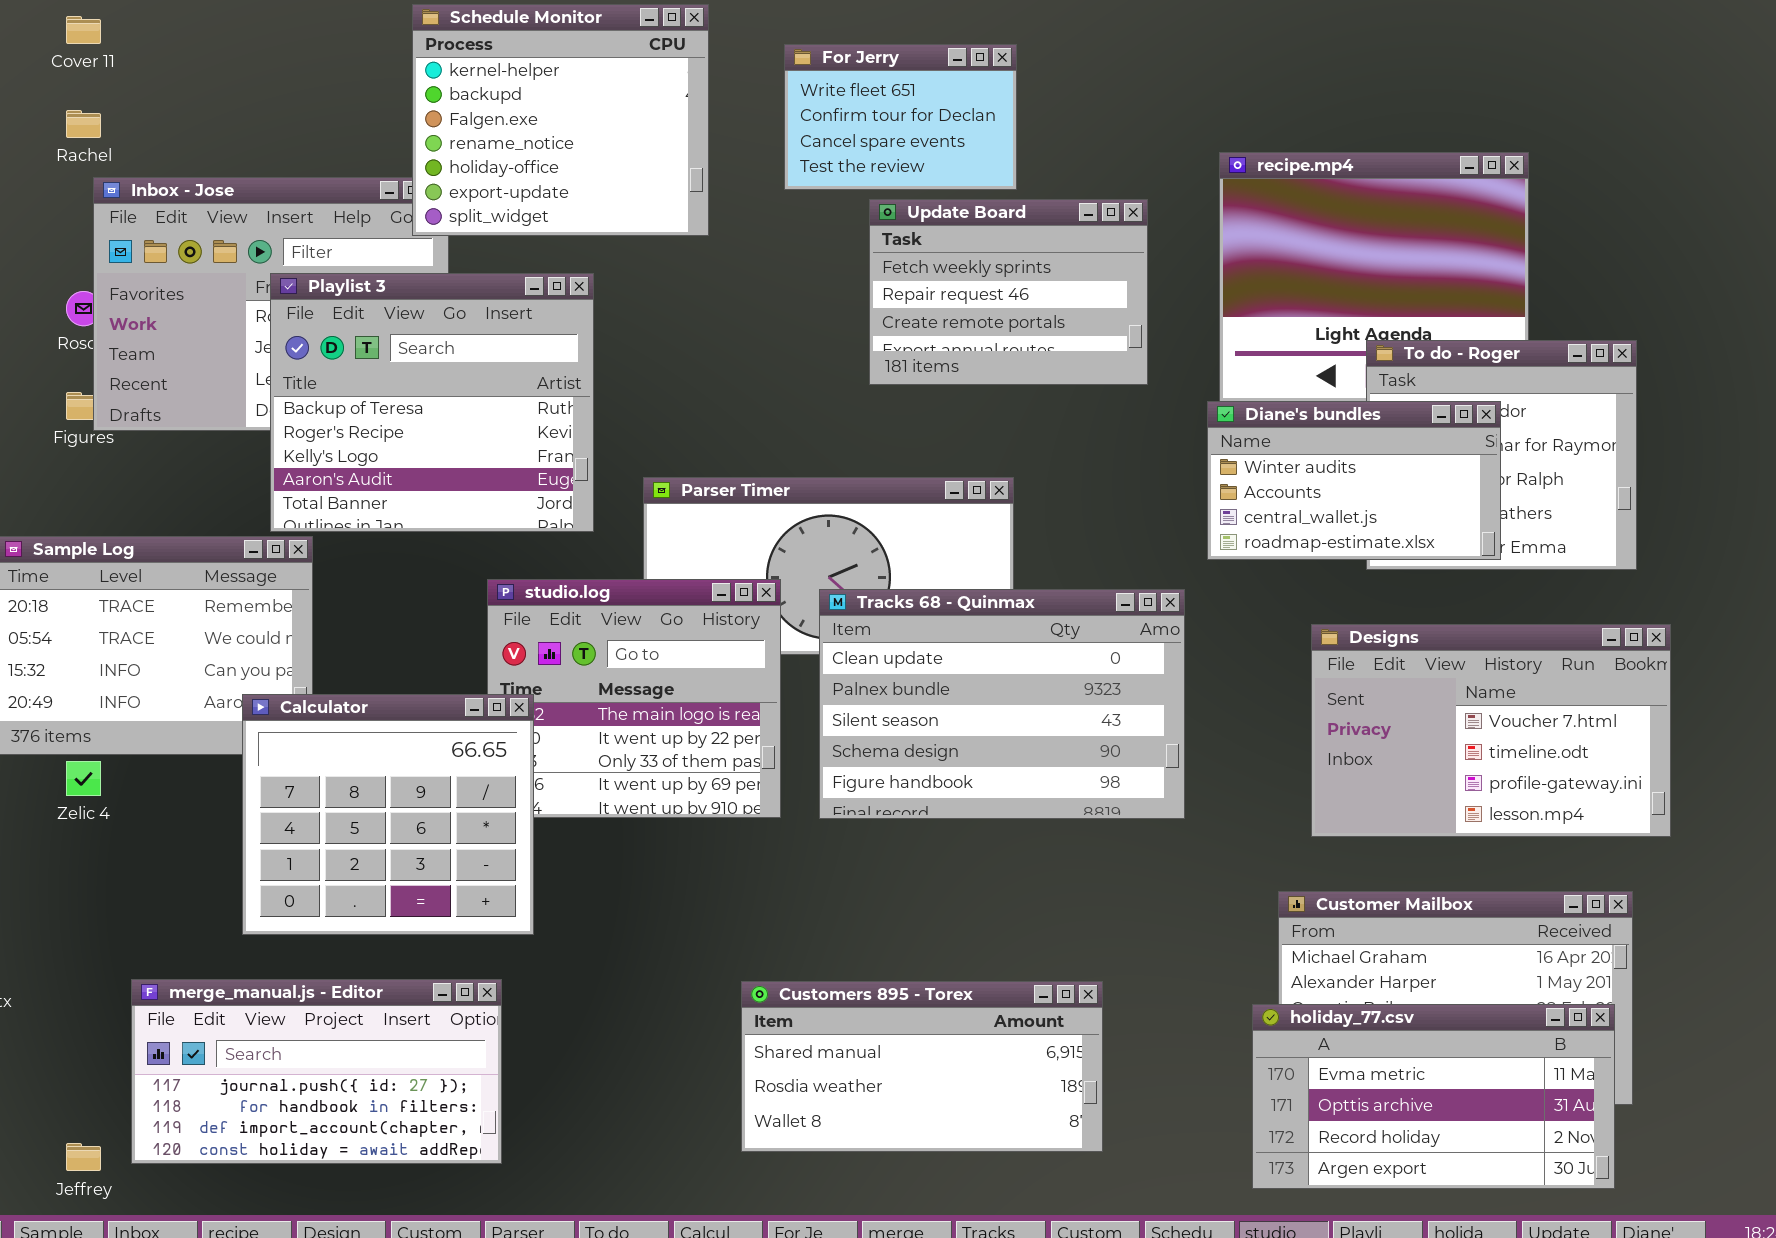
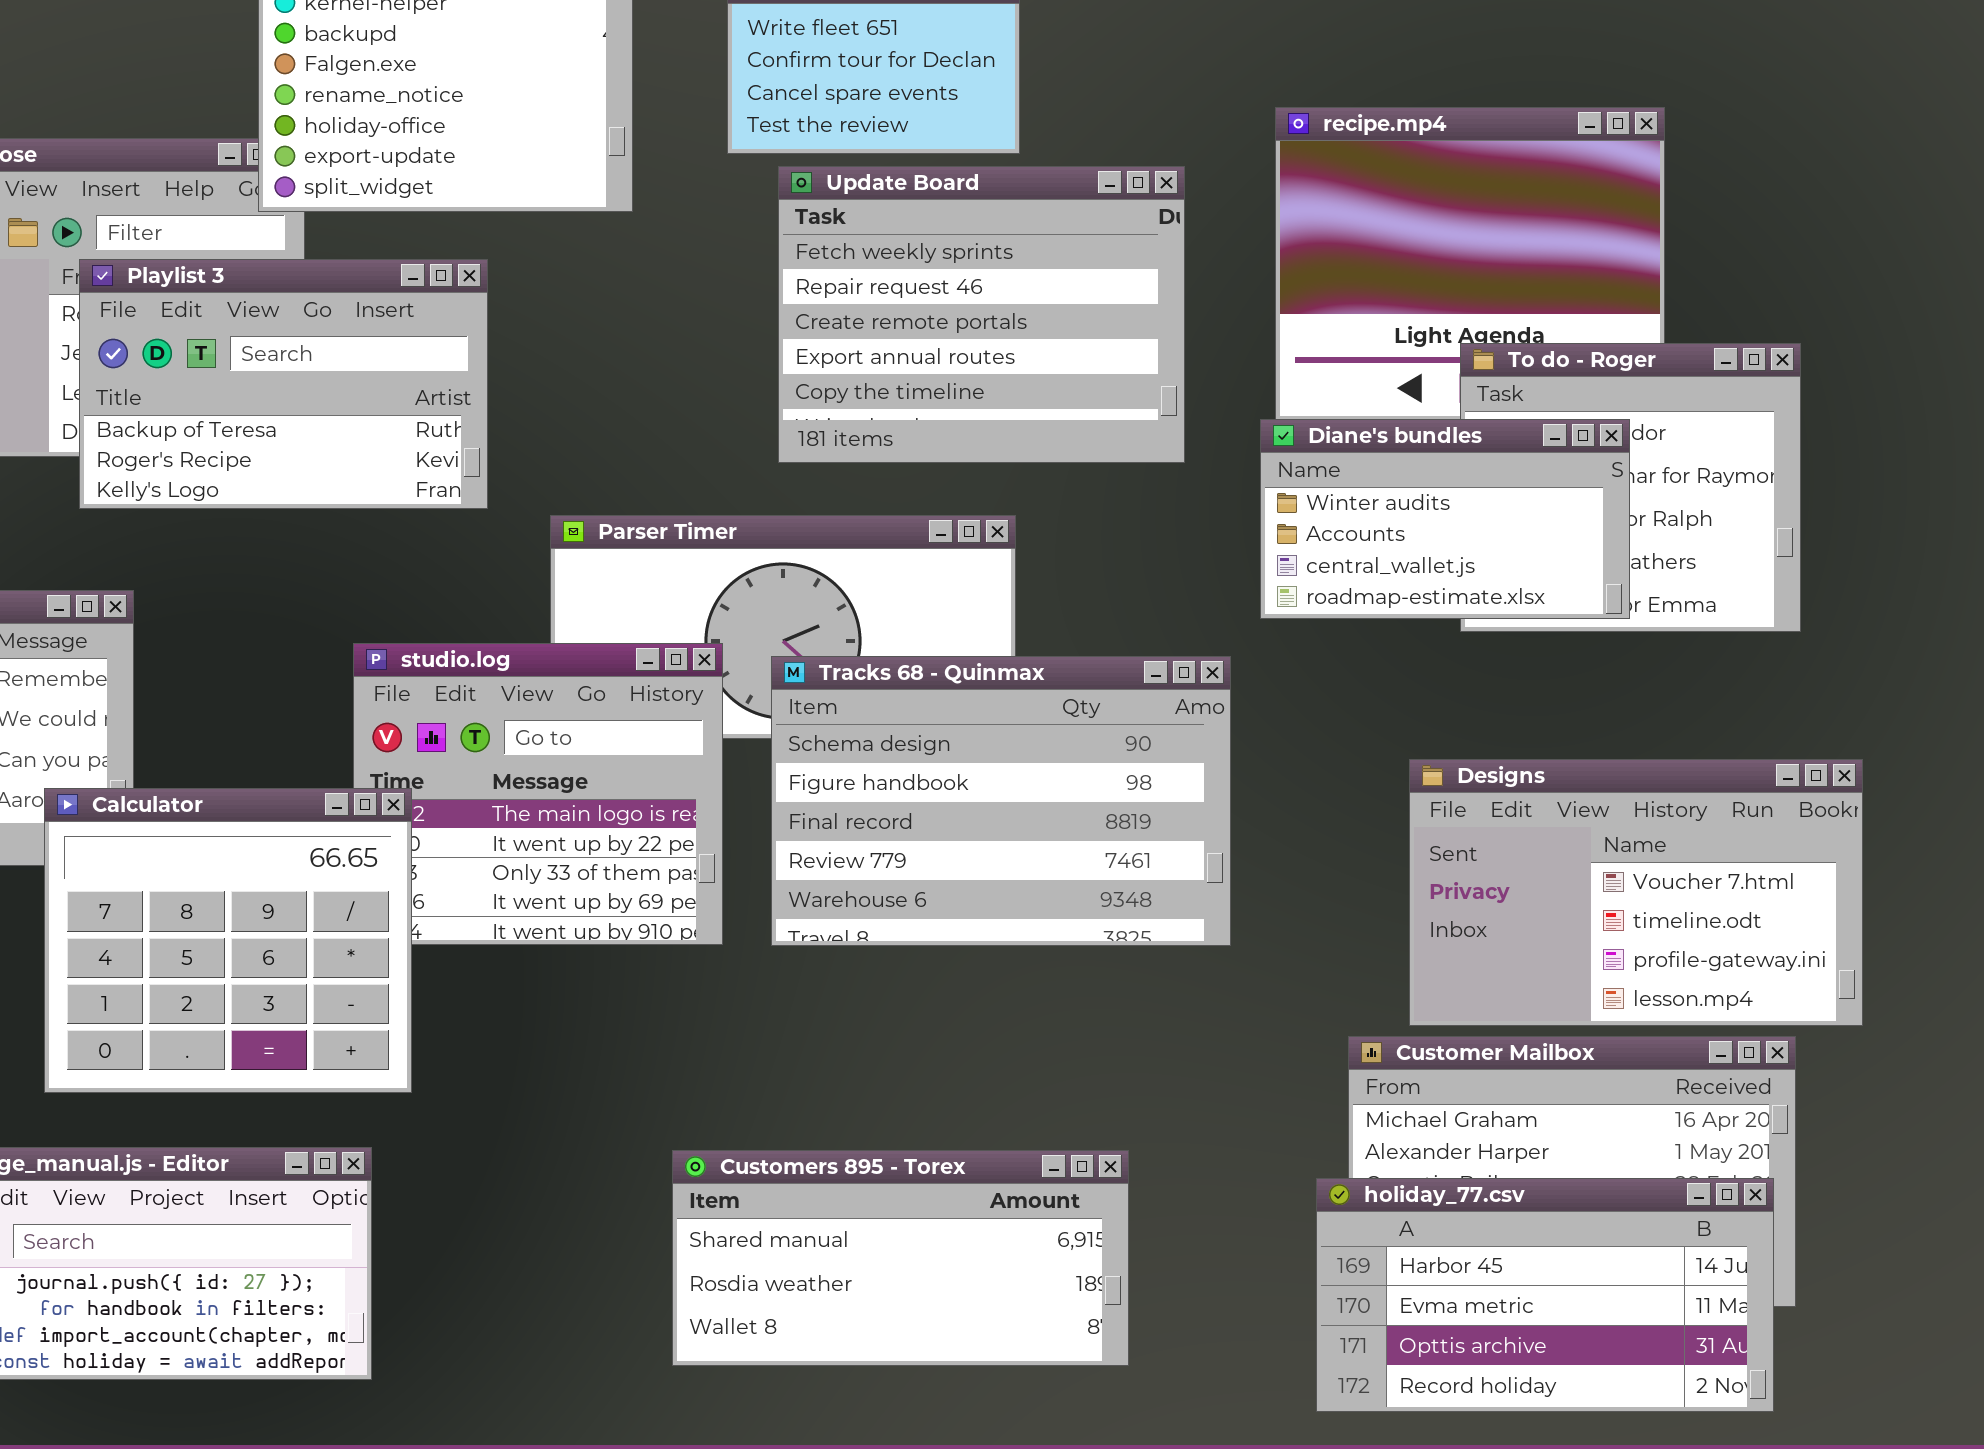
Update Board: [869,199,1148,385] -> [778,166,1185,463], resized
Playlist 3: [270,273,594,532] -> [79,259,488,509], resized
Tracks 68 - Quinmax: [819,589,1185,819] -> [771,656,1231,946], scrolled down 3 rows
Designs: [1311,624,1671,837] -> [1409,759,1863,1026], moved
holiday_77.csv: [1252,1004,1615,1189] -> [1316,1178,1774,1412], scrolled up 1 row

